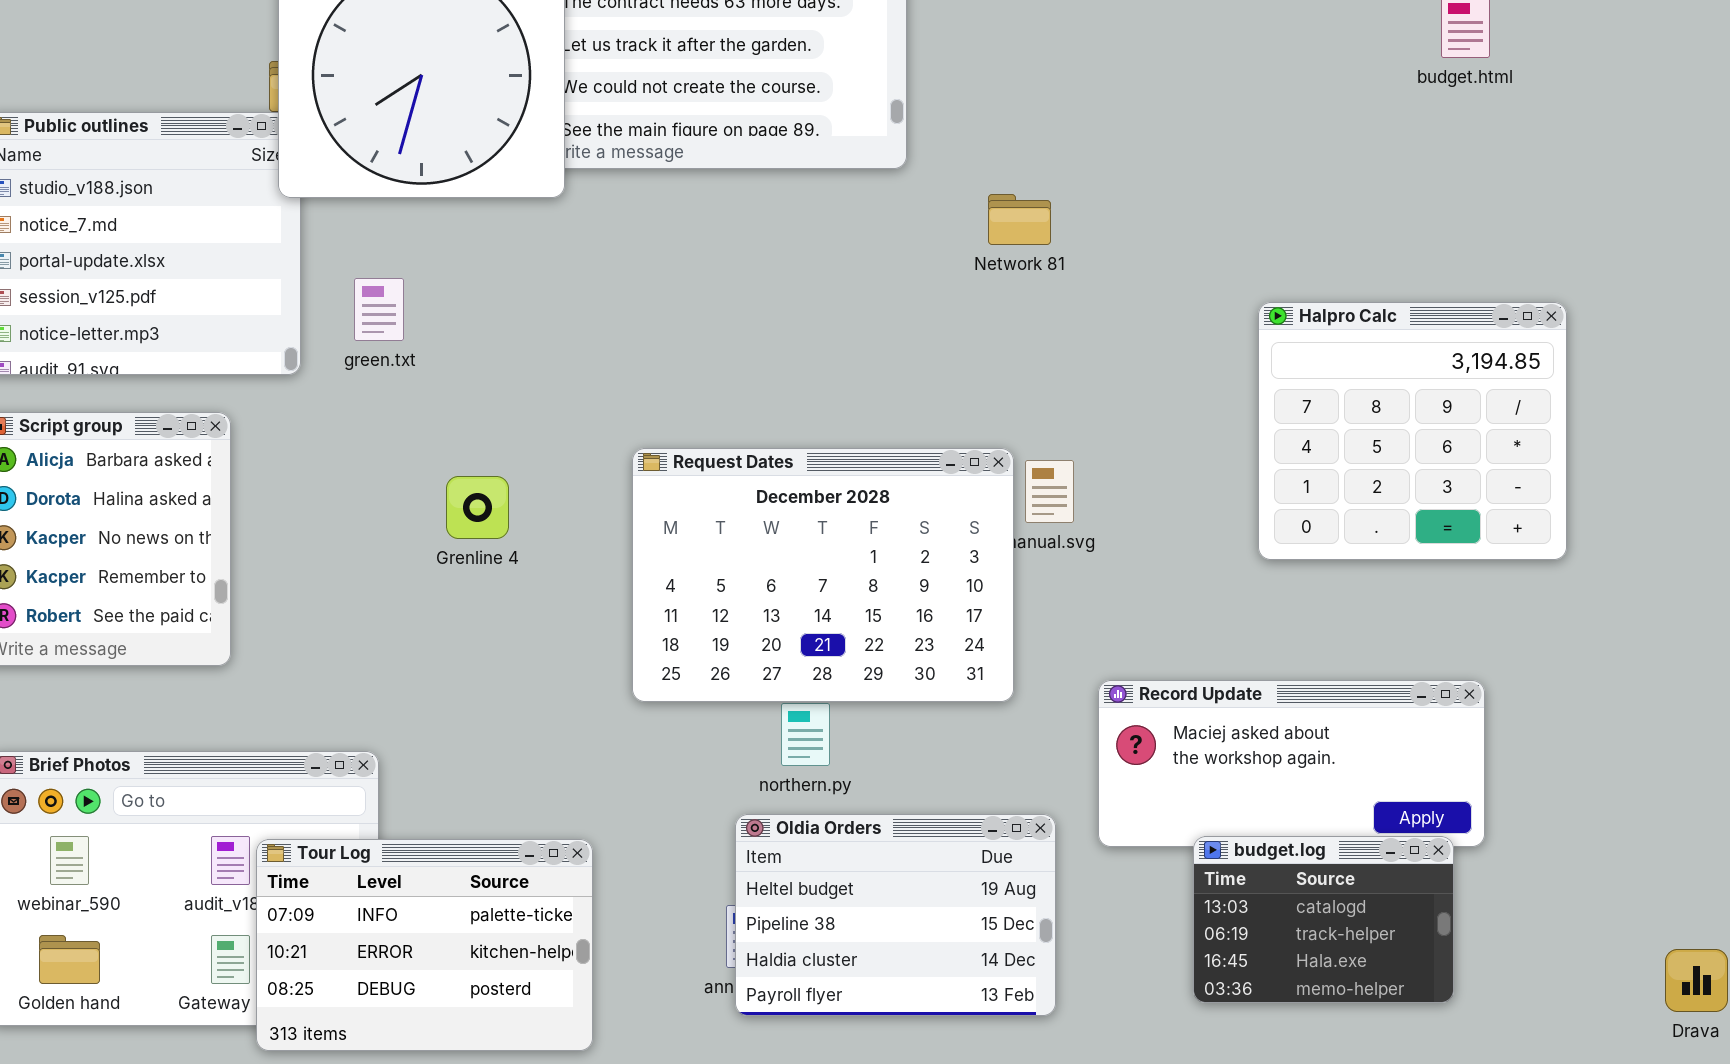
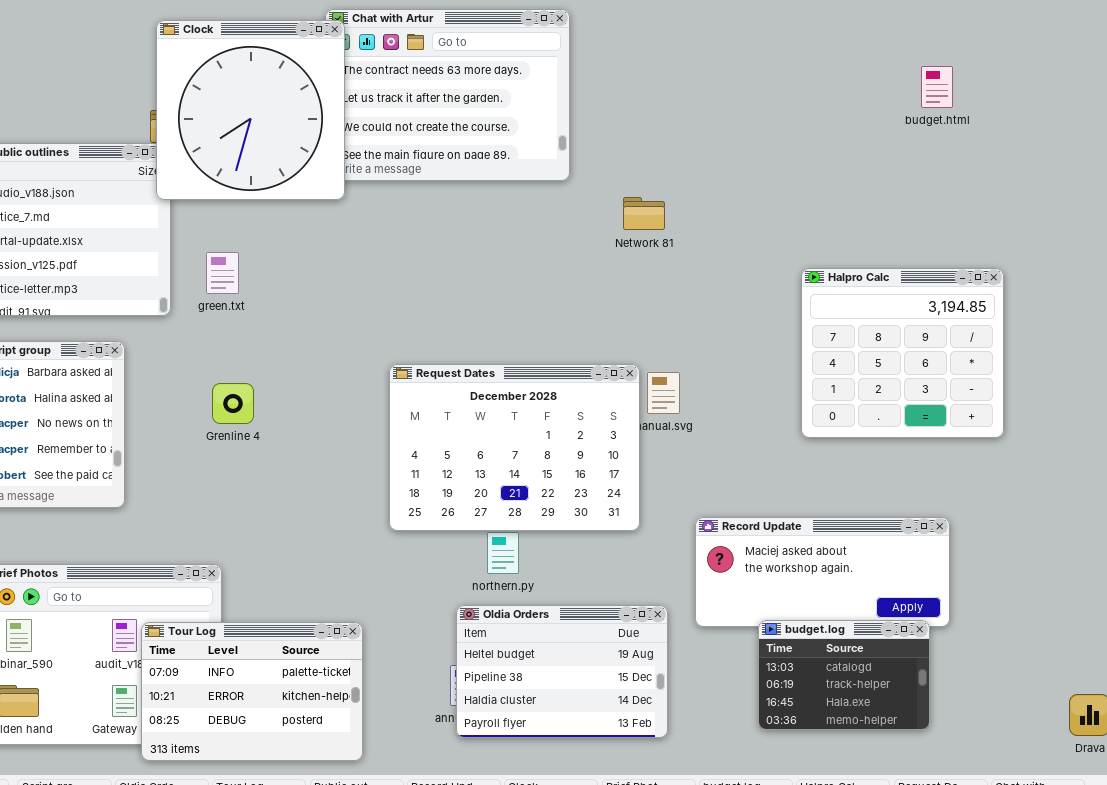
Grenline 4: [446,476,509,539] -> [212,383,254,424], moved

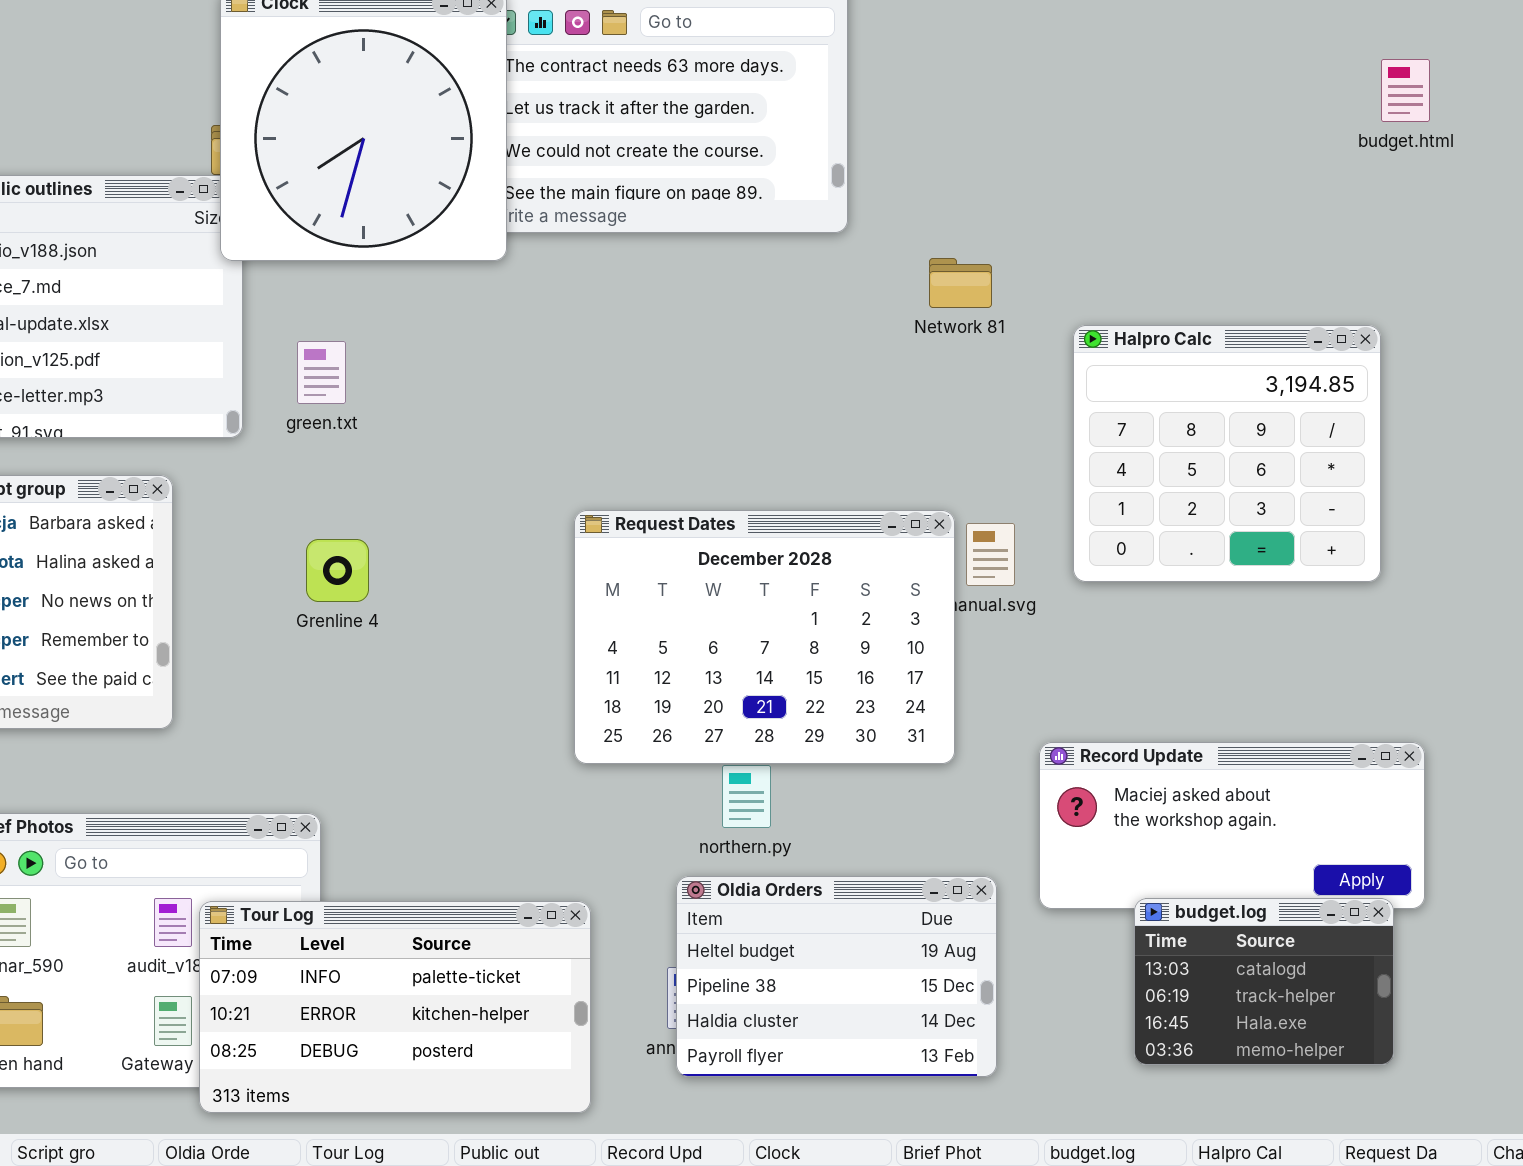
Halpro Calc: [801,268,1004,438] -> [1073,325,1381,582], moved
Tour Log: [141,622,363,761] -> [199,901,591,1113], resized

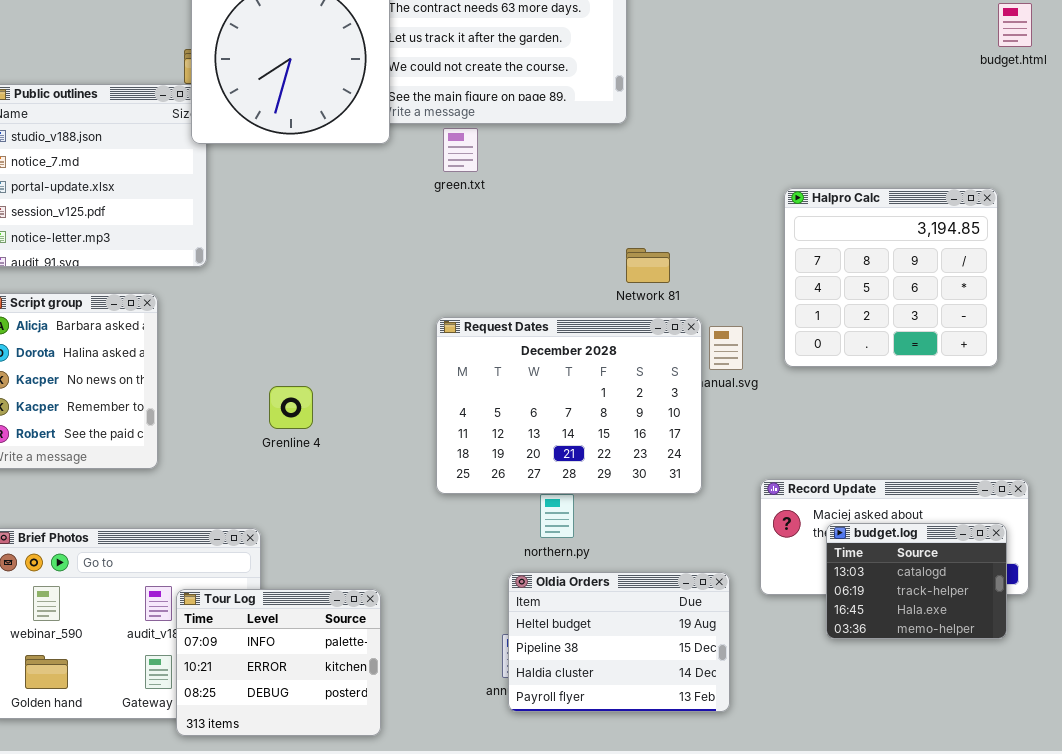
Network 81: [929,258,992,308] -> [626,248,670,283], moved
green.txt: [297,341,346,404] -> [443,128,478,172], moved
Grenline 4: [306,539,369,602] -> [269,386,313,429], moved
budget.log: [1134,898,1394,1065] -> [826,523,1007,639], moved
Tour Log: [199,901,591,1113] -> [176,589,381,736], resized

